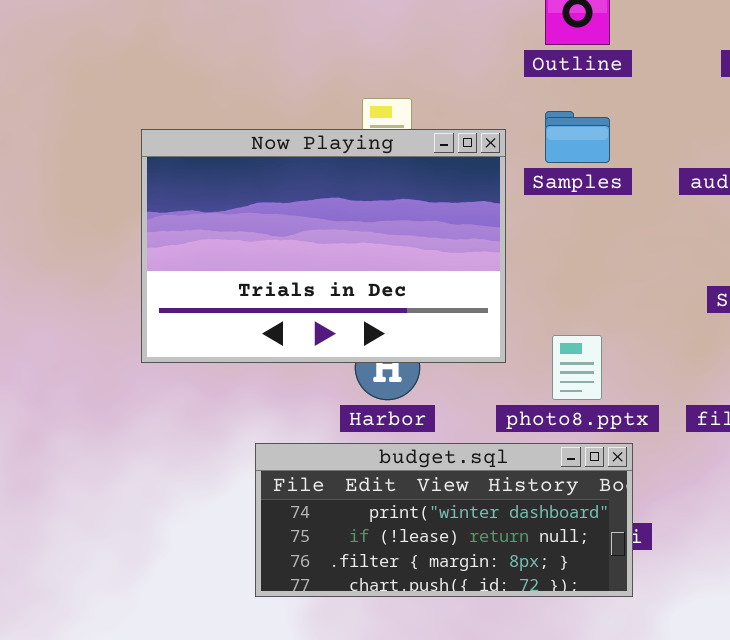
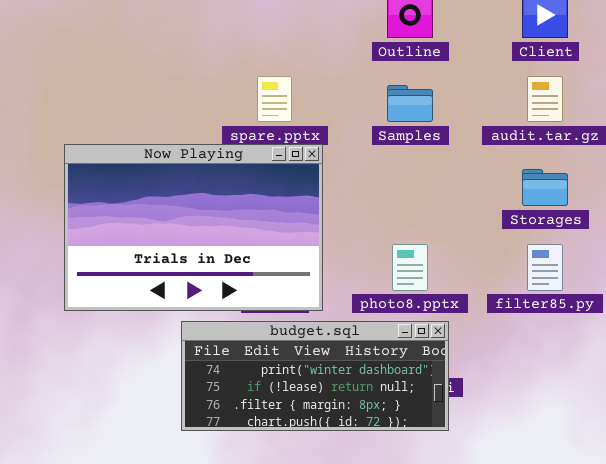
Now Playing: [141,129,506,363] -> [64,144,323,311], moved

